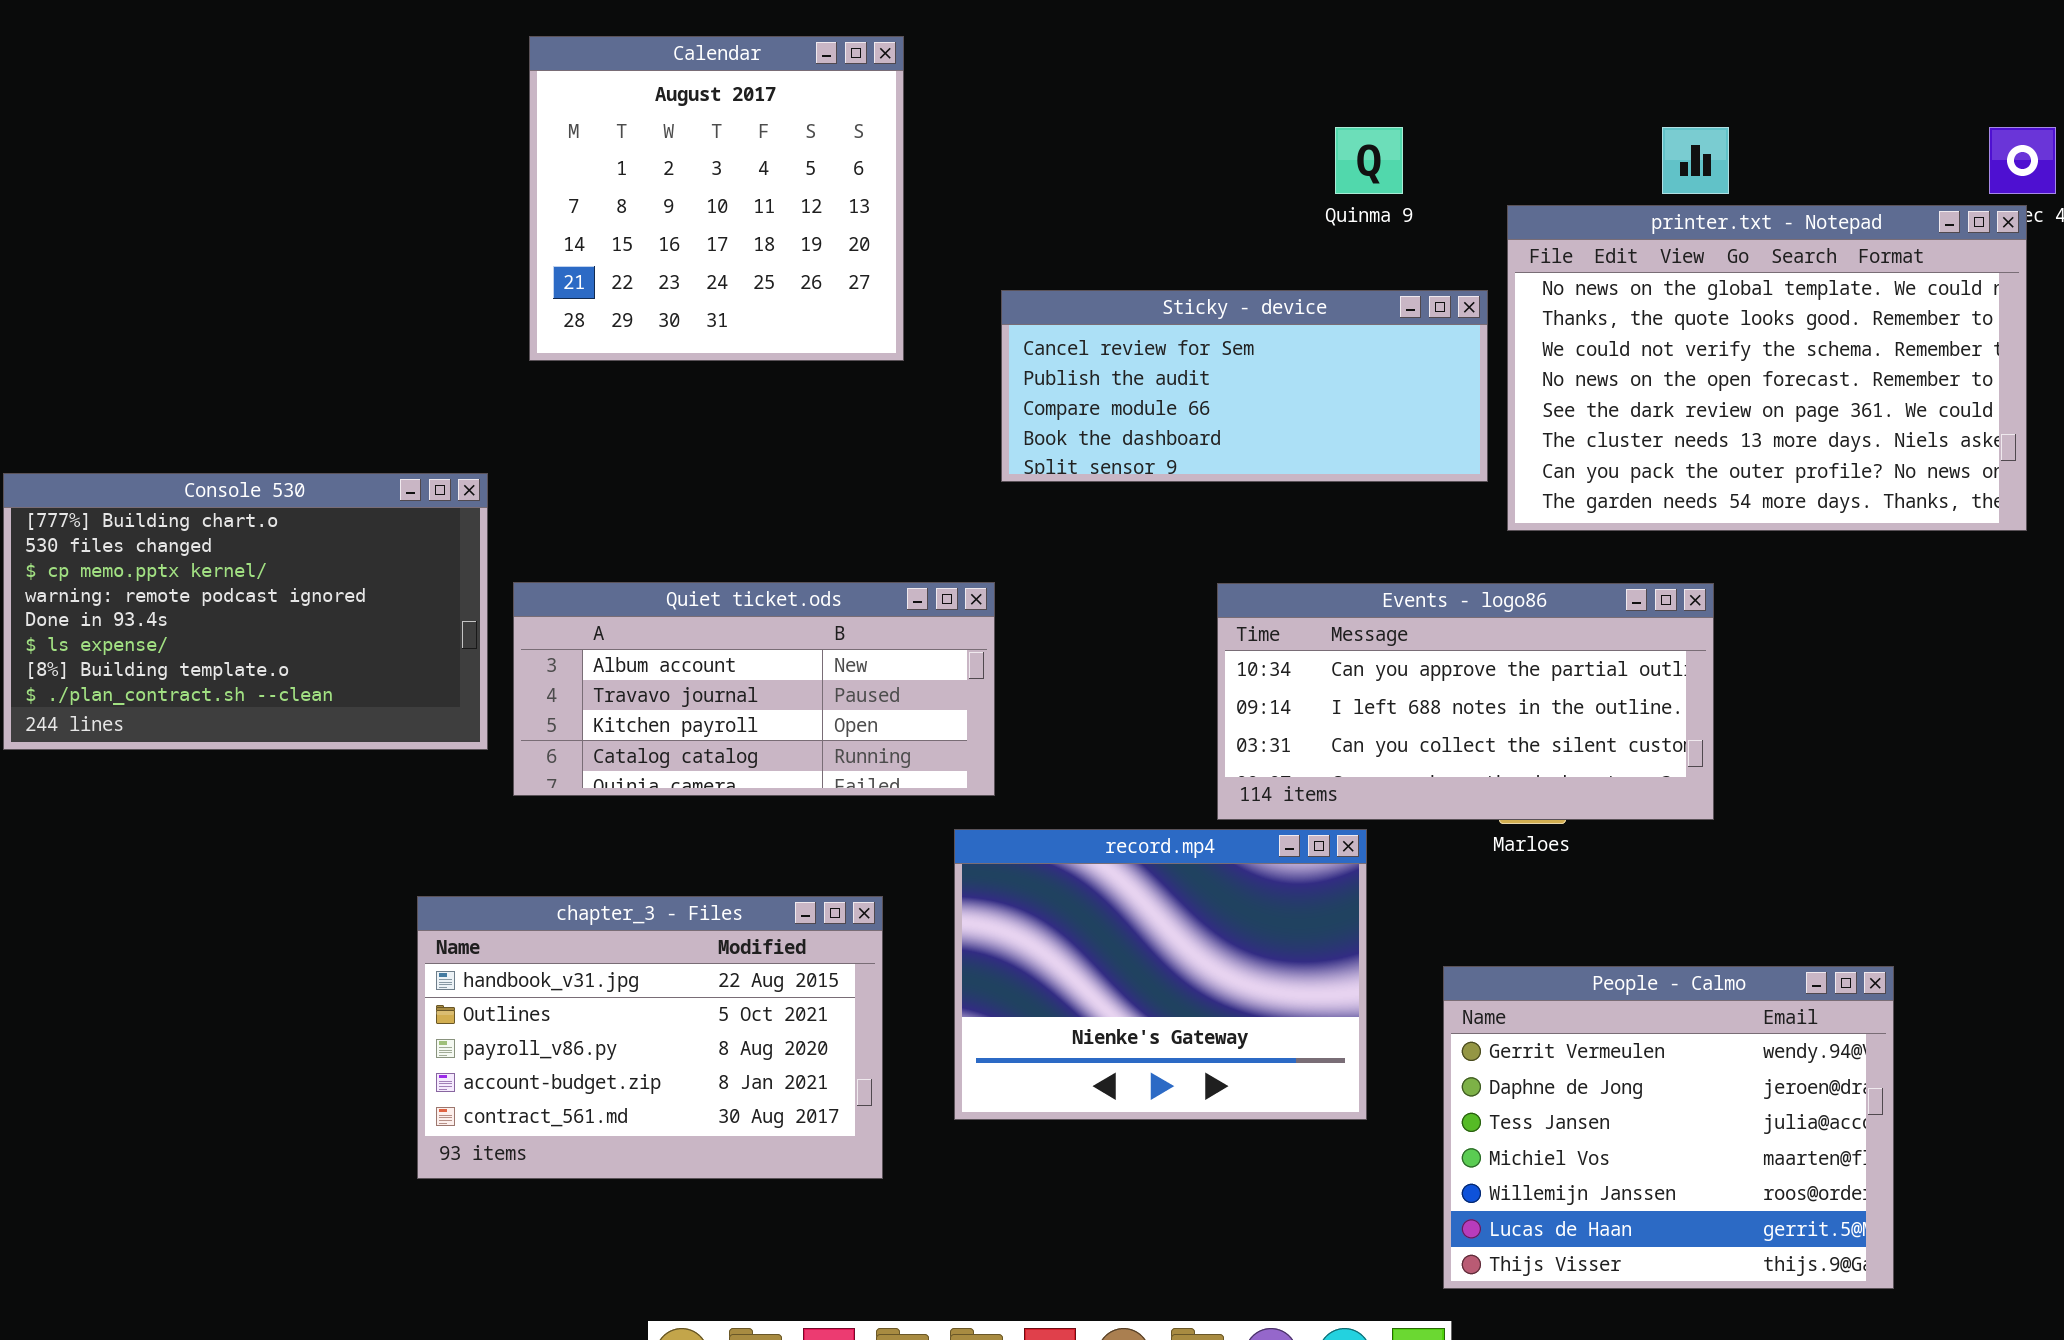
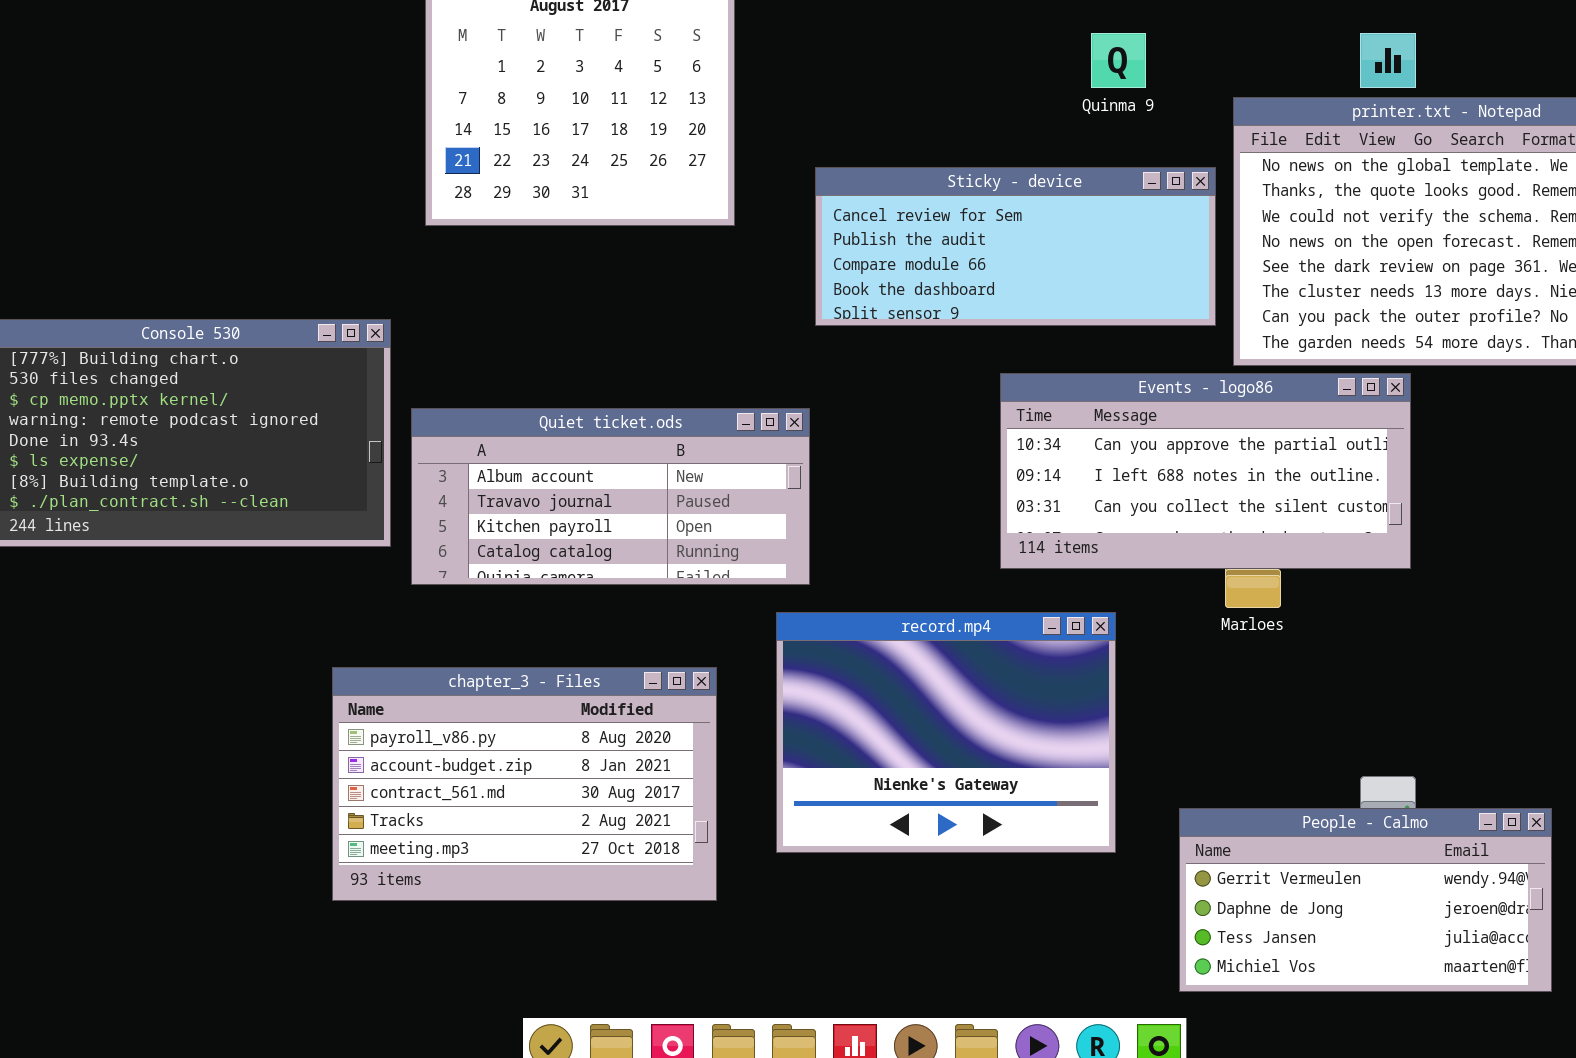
Events - logo86: [1217,583,1714,820] -> [1000,373,1411,569], moved
chapter_3 - Files: [417,896,883,1179] -> [332,667,717,901], scrolled down 2 rows
People - Calmo: [1443,966,1894,1289] -> [1179,808,1552,992], resized

